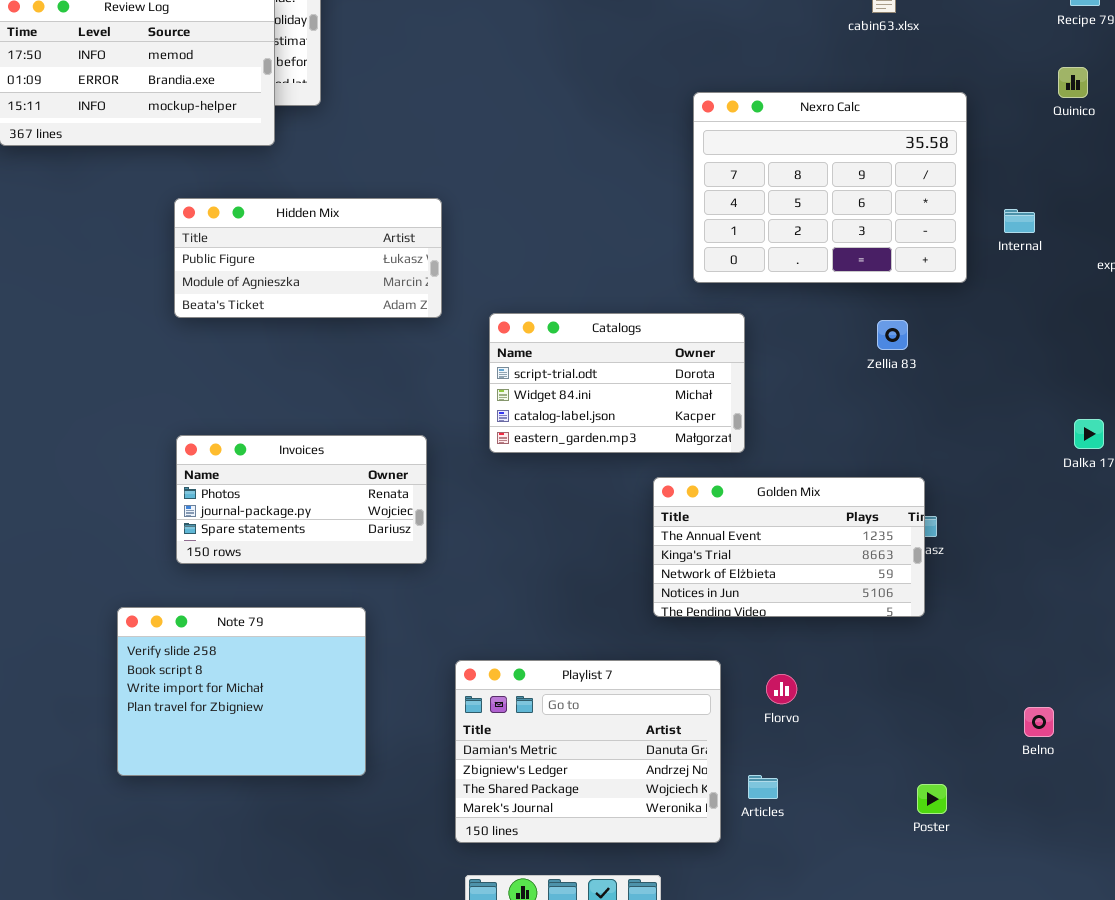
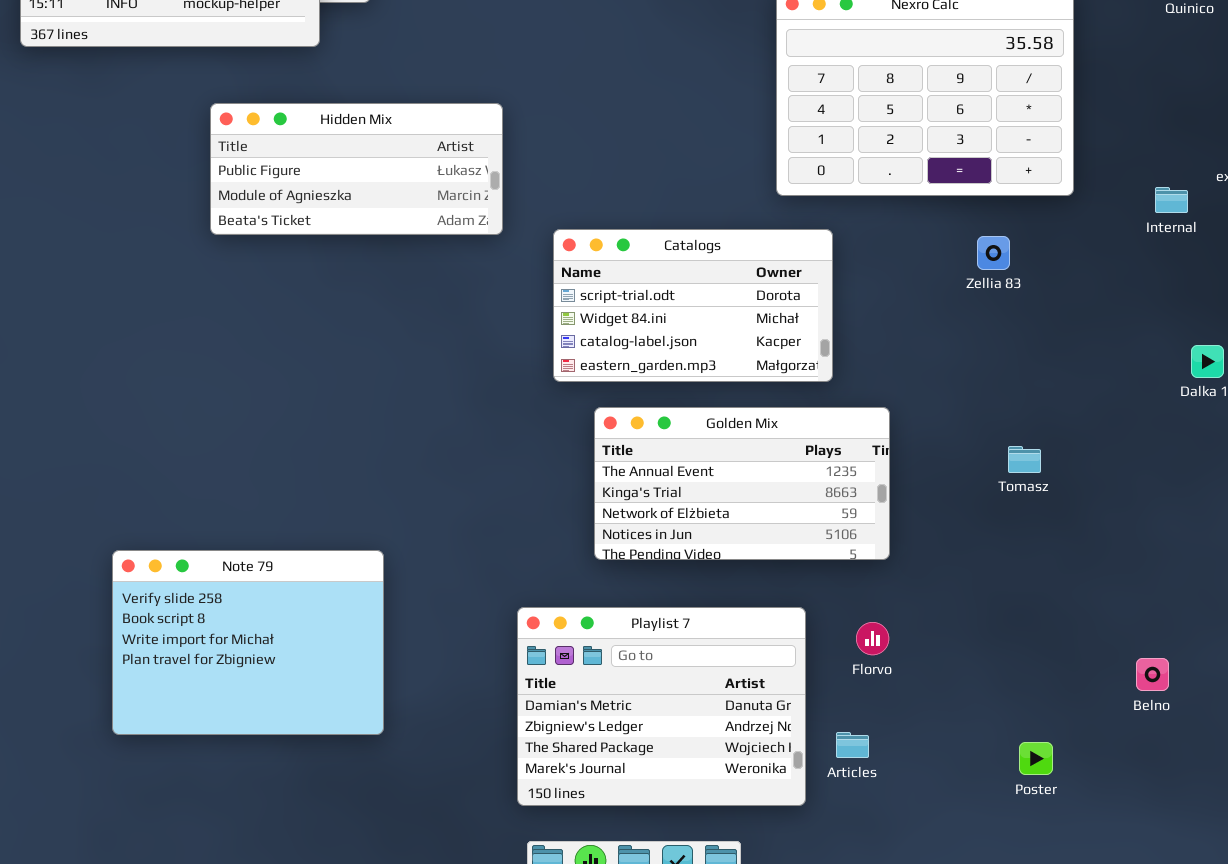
Internal: [1004,209,1035,233] -> [1155,187,1188,213], moved
Invoices: [176,435,427,564] -> none, closed
Golden Mix: [653,477,925,617] -> [594,407,890,560], moved
Note 79: [117,607,366,776] -> [112,550,384,735], moved

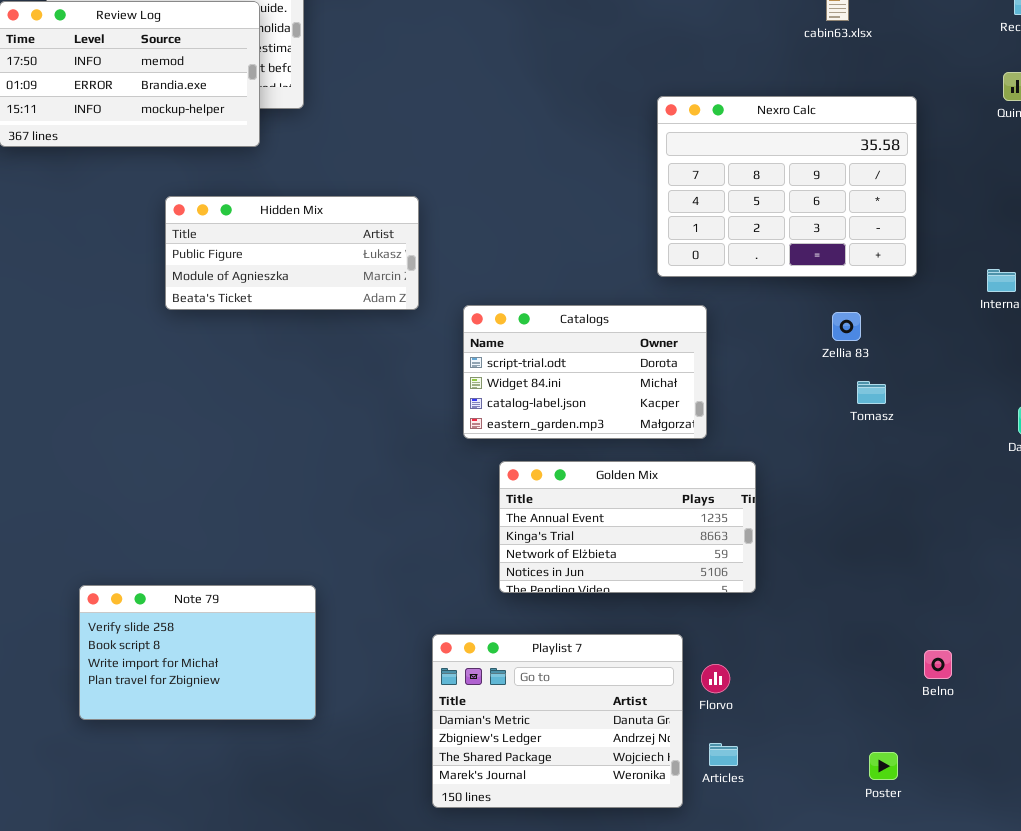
Tomasz: [1008,446,1041,473] -> [857,381,886,404], moved
Note 79: [112,550,384,735] -> [79,585,316,720], resized
Florvo: [856,622,889,655] -> [701,664,730,693], moved
Belno: [1136,658,1169,691] -> [924,650,952,679], moved

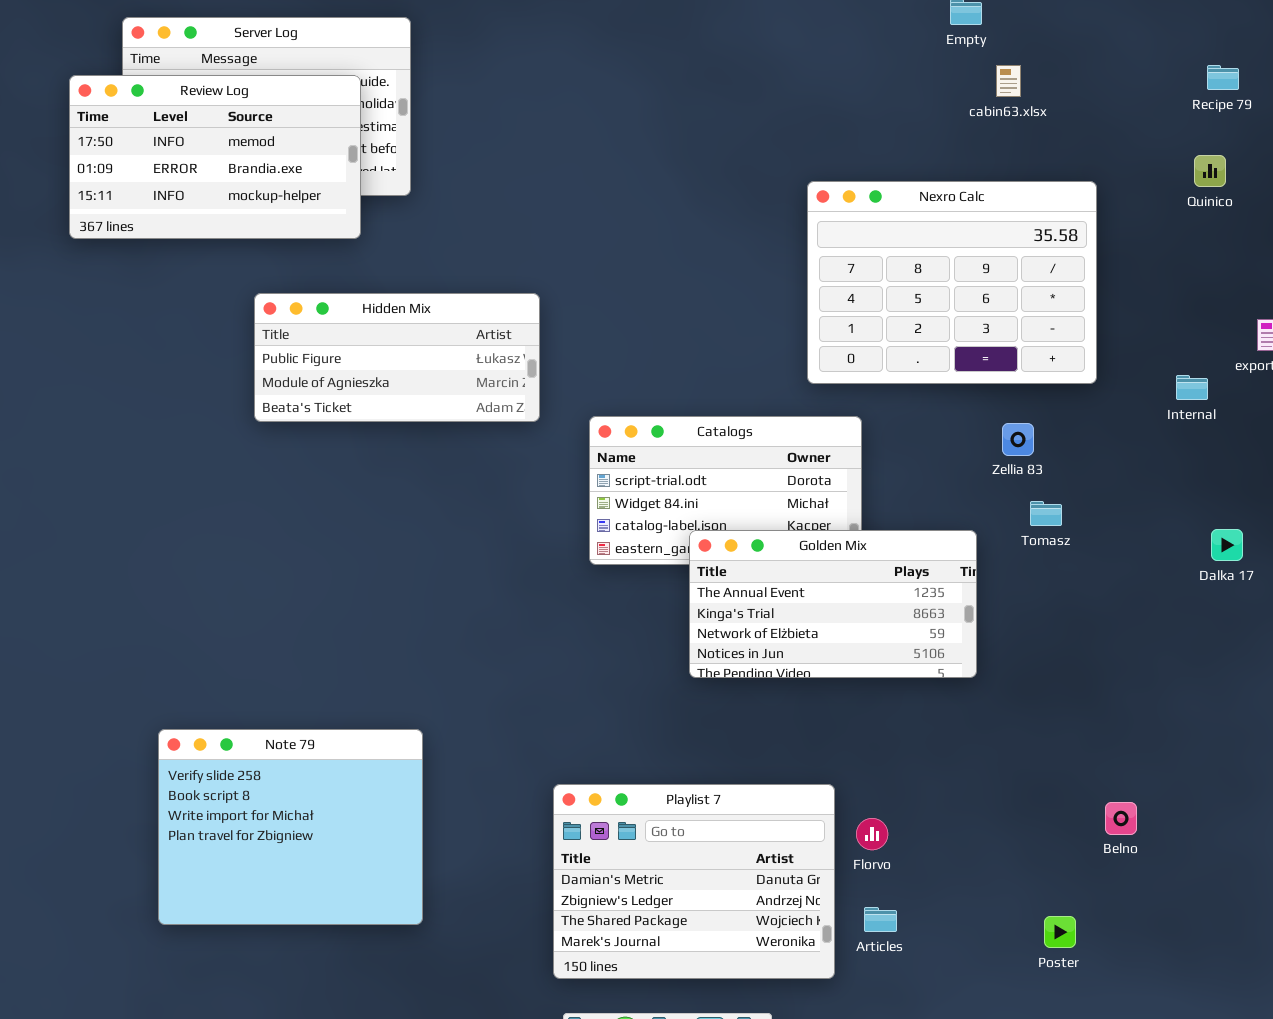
Golden Mix: [499,461,756,593] -> [689,530,977,678], moved
Note 79: [79,585,316,720] -> [158,729,423,925], resized

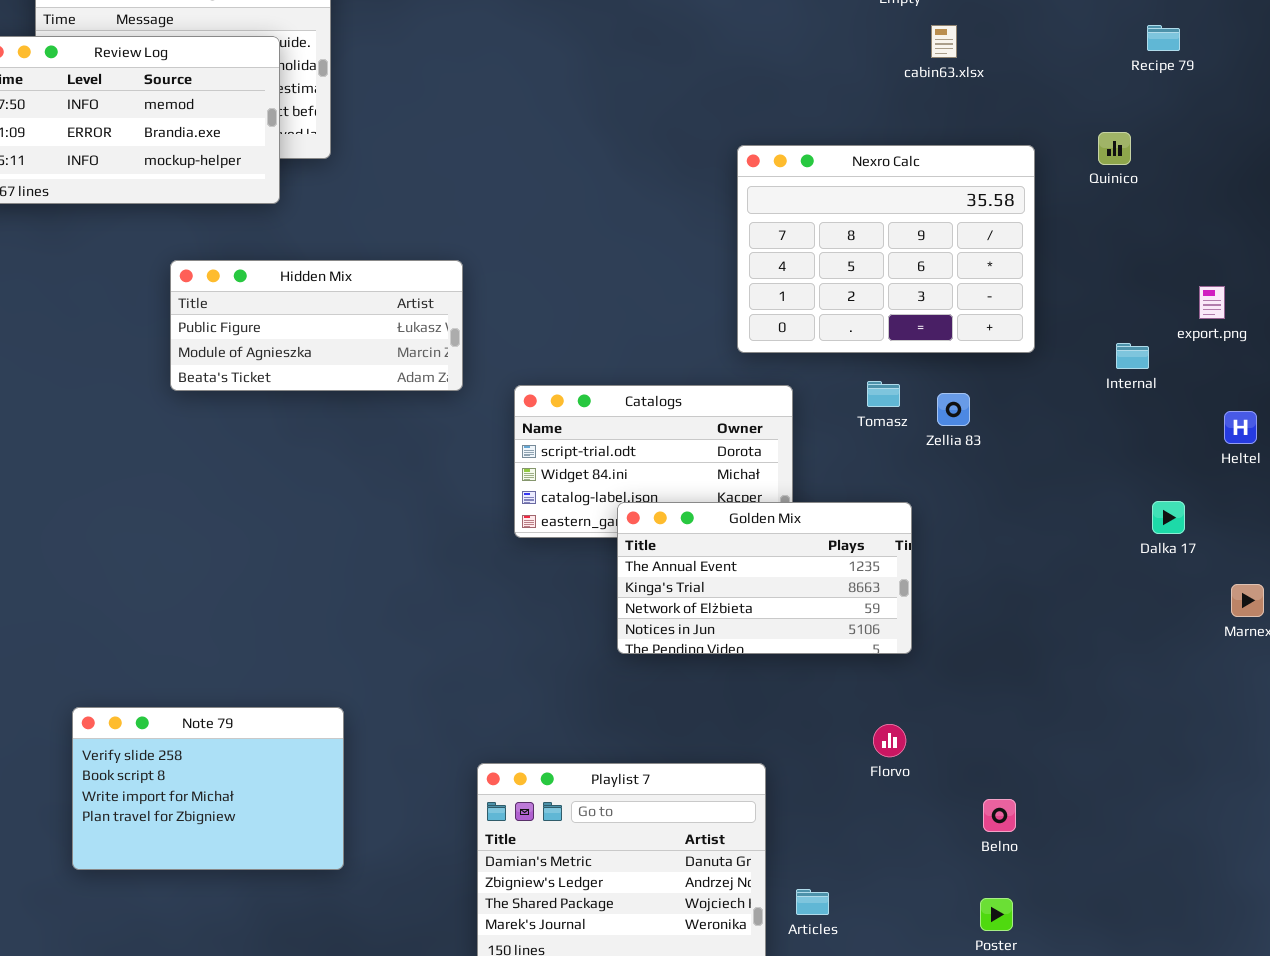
Quinico: [1194,155,1226,187] -> [1098,132,1131,165], moved
Tomasz: [1030,501,1062,526] -> [867,381,900,407], moved
Note 79: [158,729,423,925] -> [72,707,344,870], resized
Belno: [1105,802,1137,835] -> [983,799,1016,832], moved
Florvo: [856,818,888,850] -> [873,724,906,757], moved

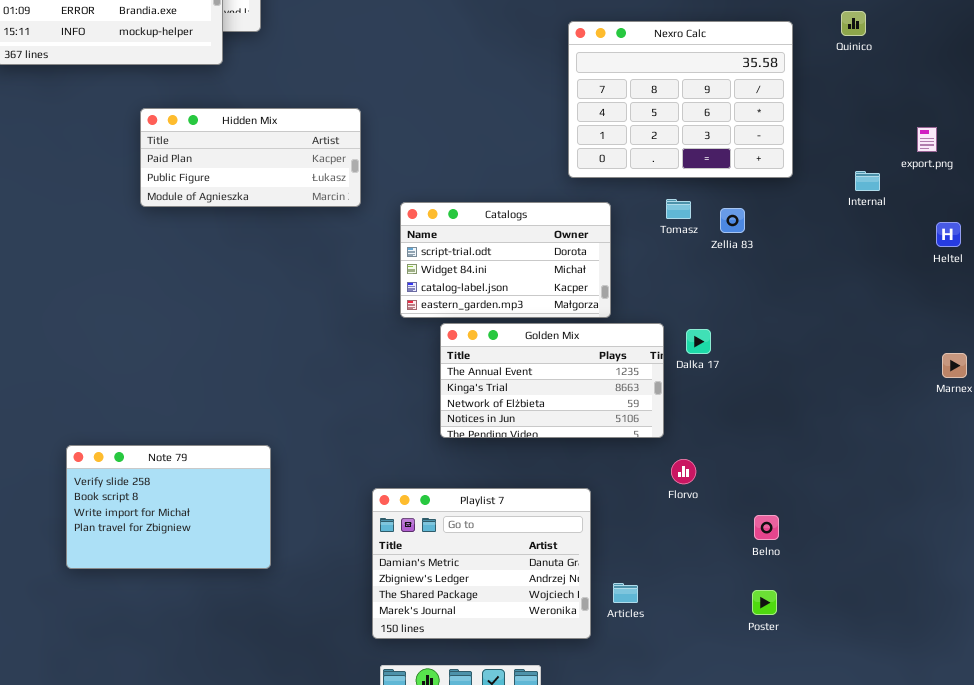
Hidden Mix: [170,260,463,391] -> [140,108,361,207], scrolled up 1 row
Dalka 17: [1152,501,1185,534] -> [686,329,711,354], moved
Golden Mix: [617,502,912,654] -> [440,323,664,438], moved

